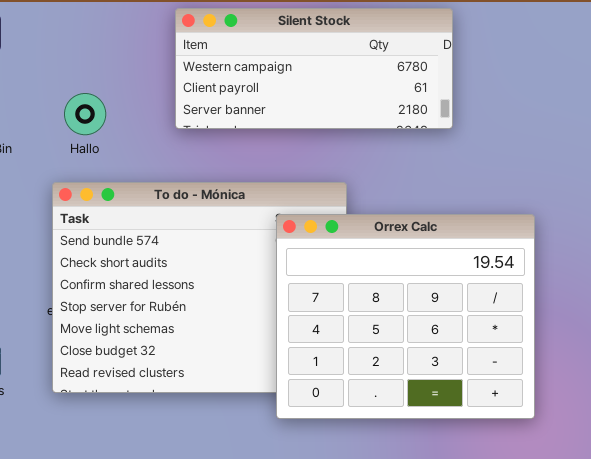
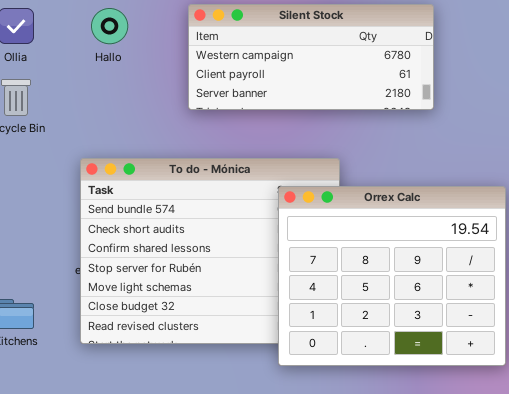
Hallo: [64,93,106,135] -> [91,8,128,44], moved

